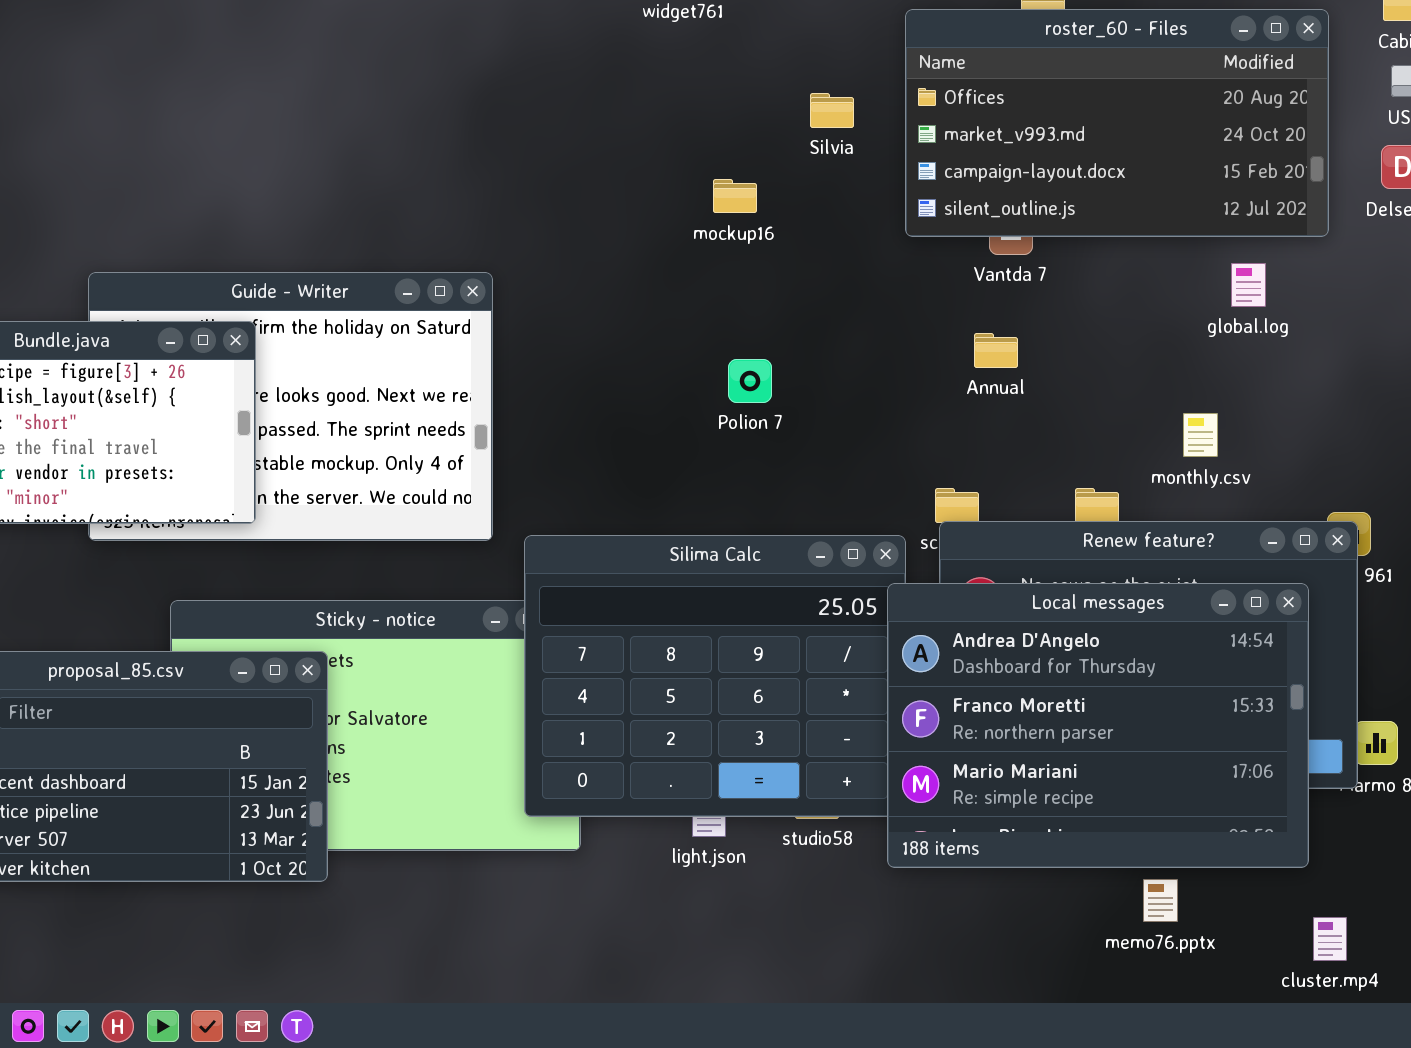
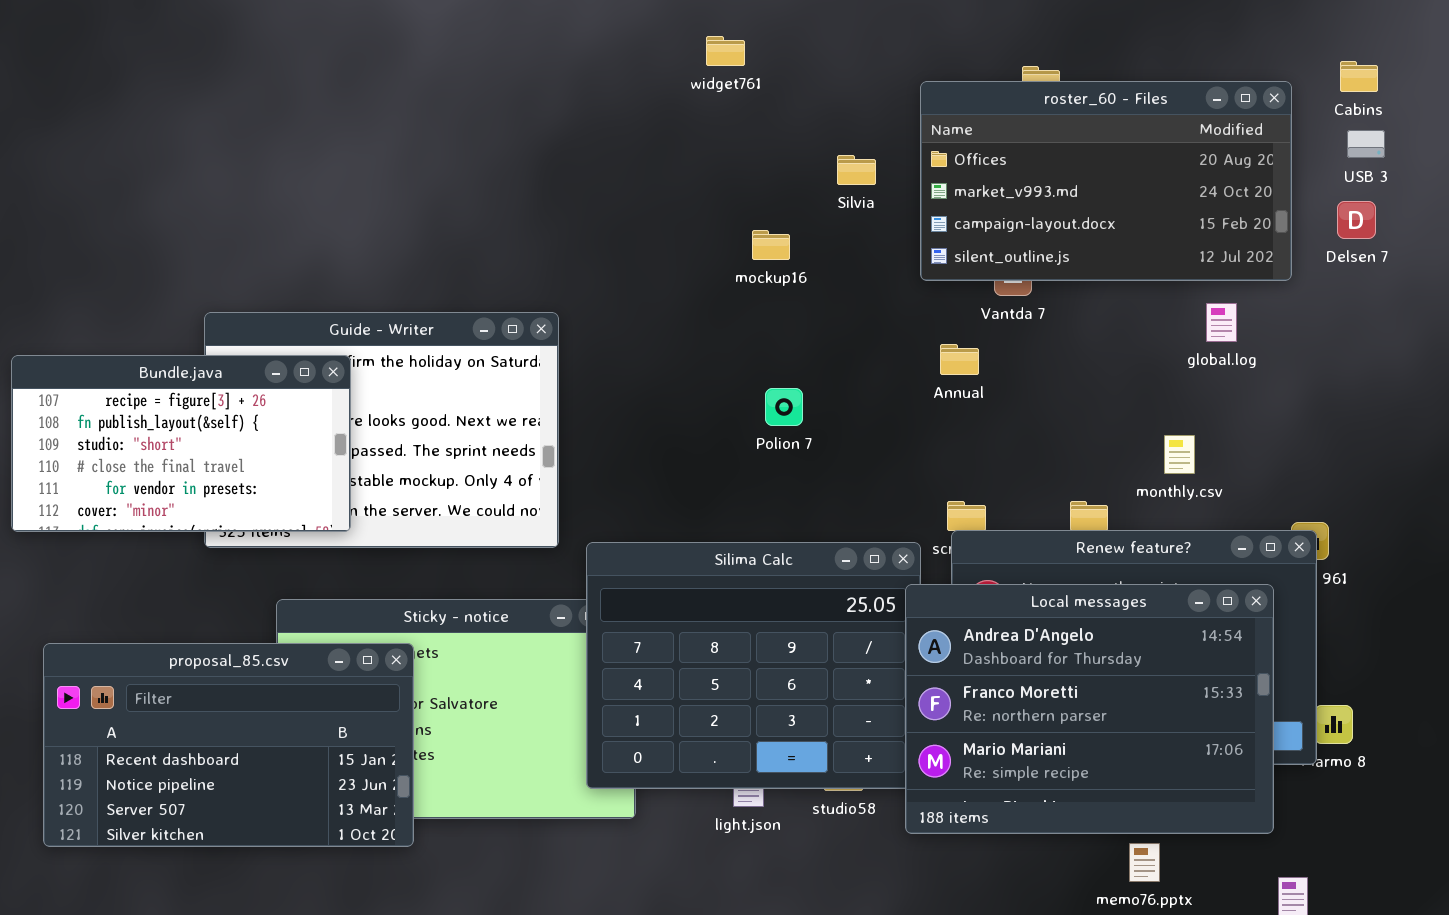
Annual: [974,333,1018,368] -> [940,344,979,375], moved

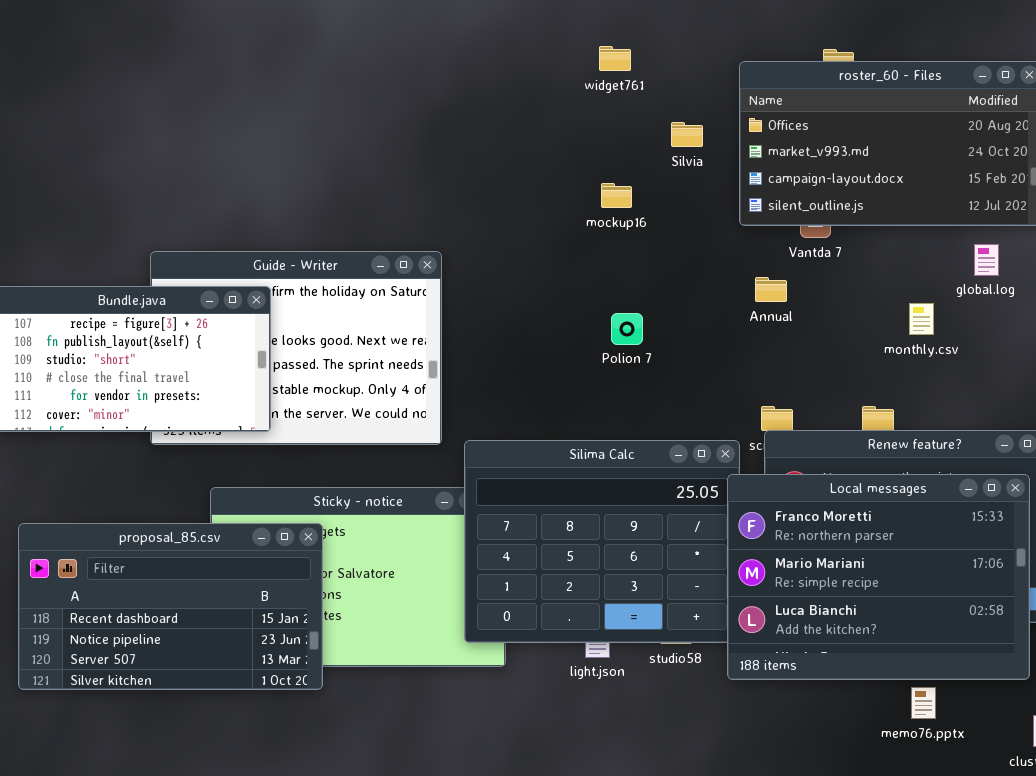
widget761: [706,36,745,66] -> [599,46,631,71], moved
monthly.csv: [1164,435,1195,474] -> [909,303,934,335], moved
Local messages: [905,584,1274,834] -> [727,474,1030,680], scrolled down 1 row

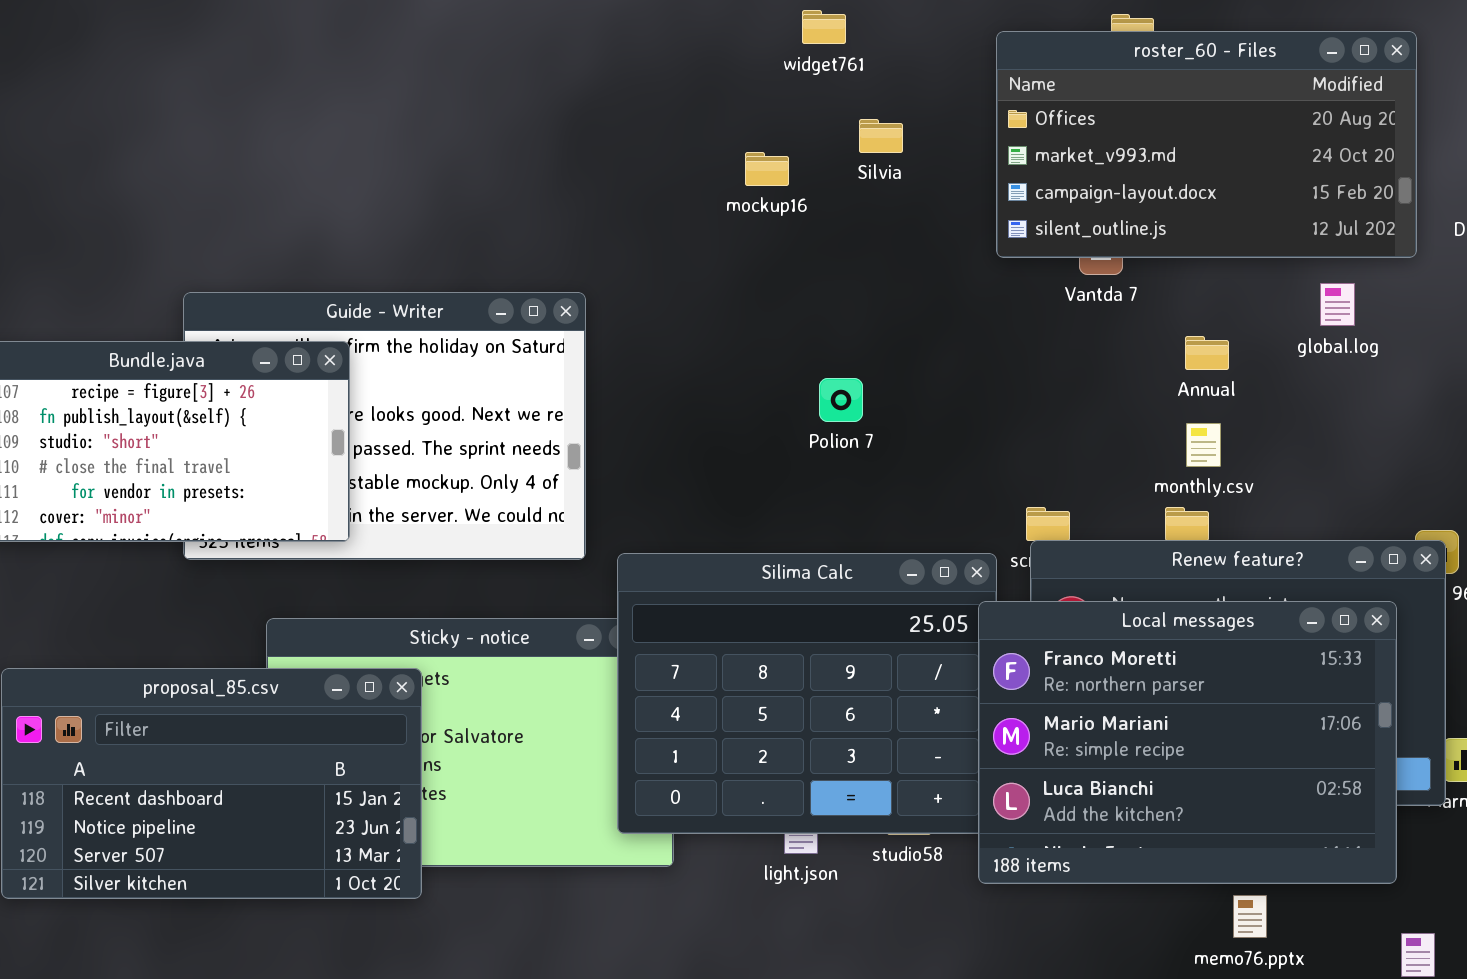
Silvia: [671,122,703,147] -> [859,119,903,153], moved
mockup16: [601,183,632,208] -> [745,152,789,186], moved
Annual: [755,277,787,302] -> [1185,336,1229,370], moved
monthly.csv: [909,303,934,335] -> [1186,423,1221,467], moved

